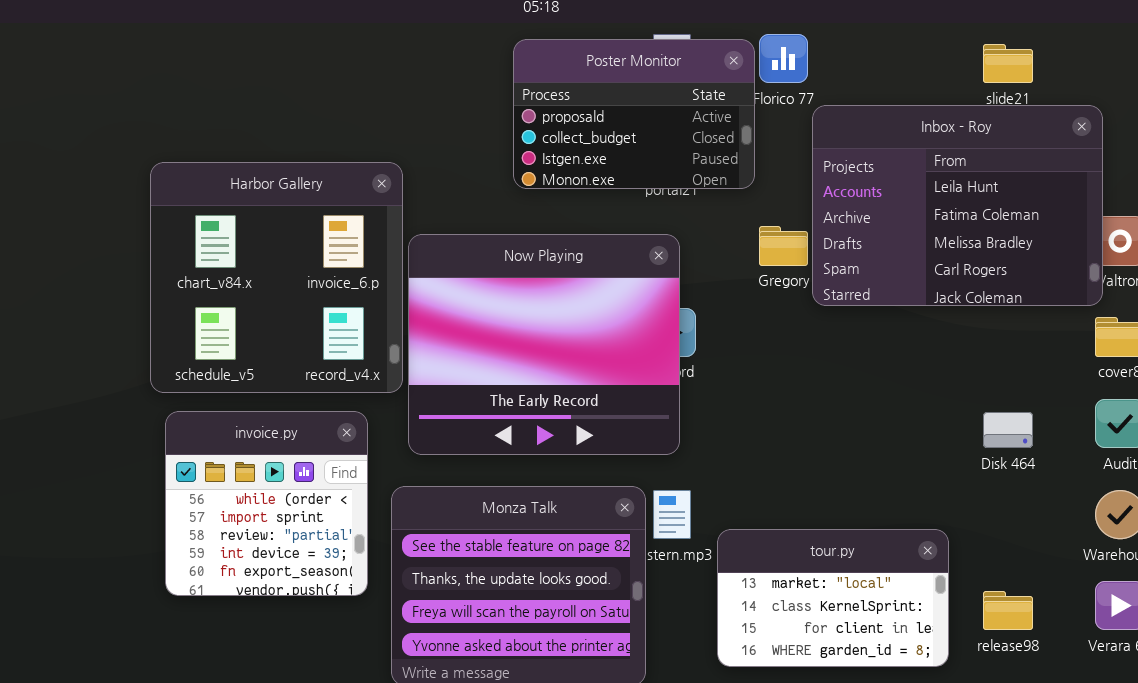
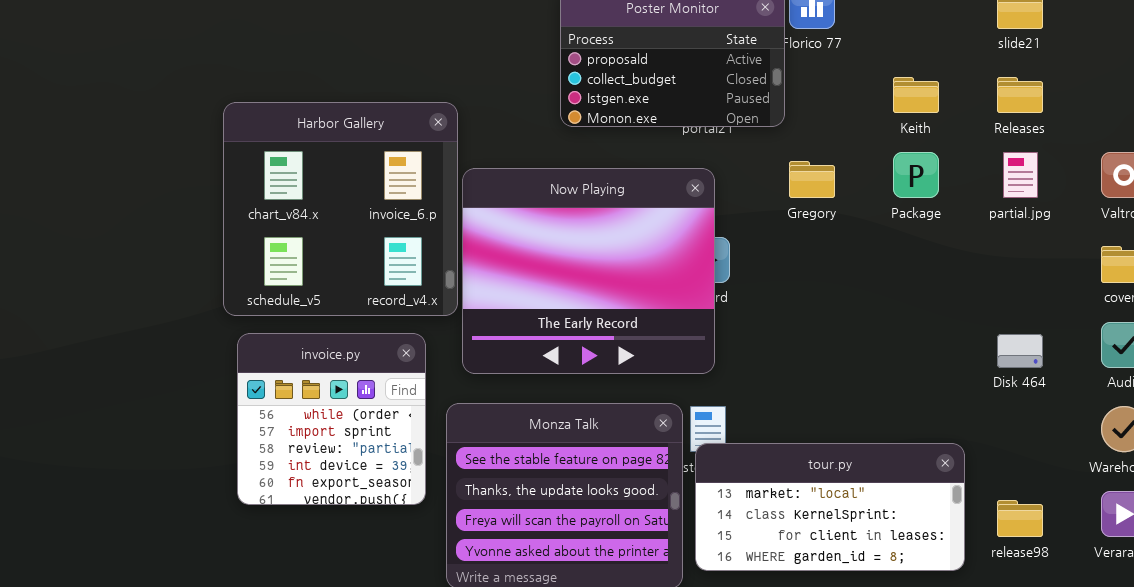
Inbox - Roy: [812,105,1103,306] -> none, closed
tour.py: [717,529,949,667] -> [695,443,965,571], resized

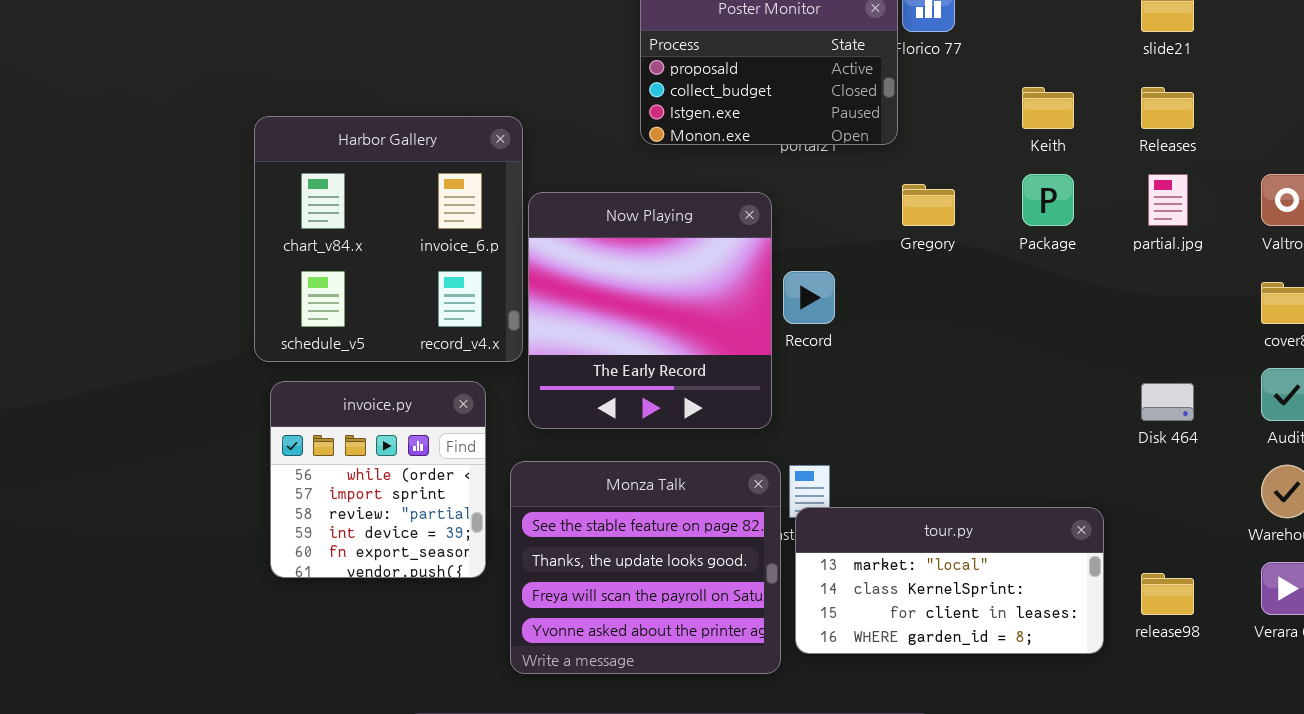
Now Playing: [462,168,715,374] -> [528,192,772,429], resized

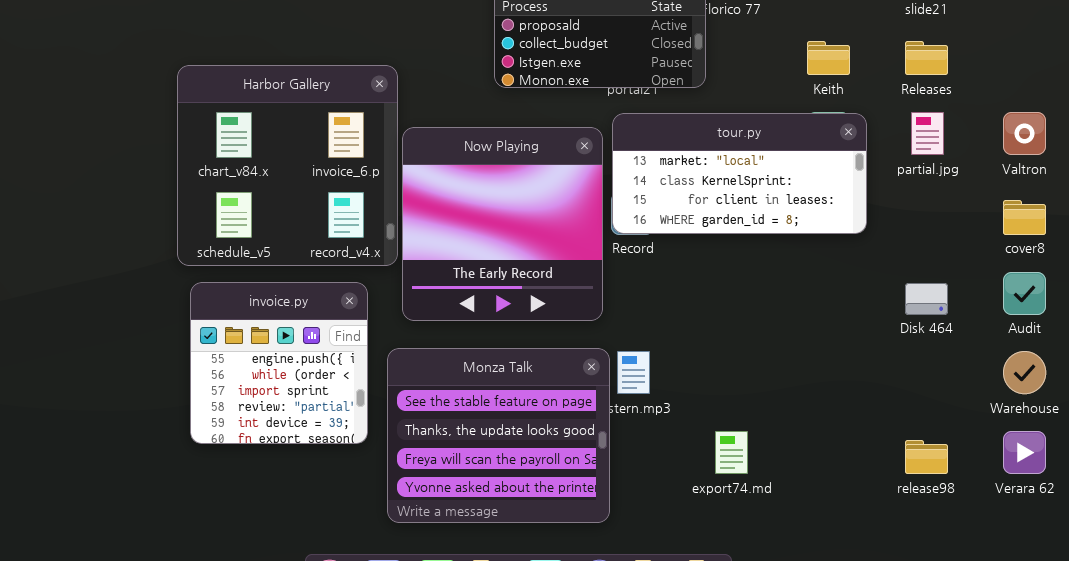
invoice.py: [270,381,486,578] -> [190,282,368,444], scrolled up 1 row
tour.py: [795,507,1104,654] -> [612,113,867,234], moved

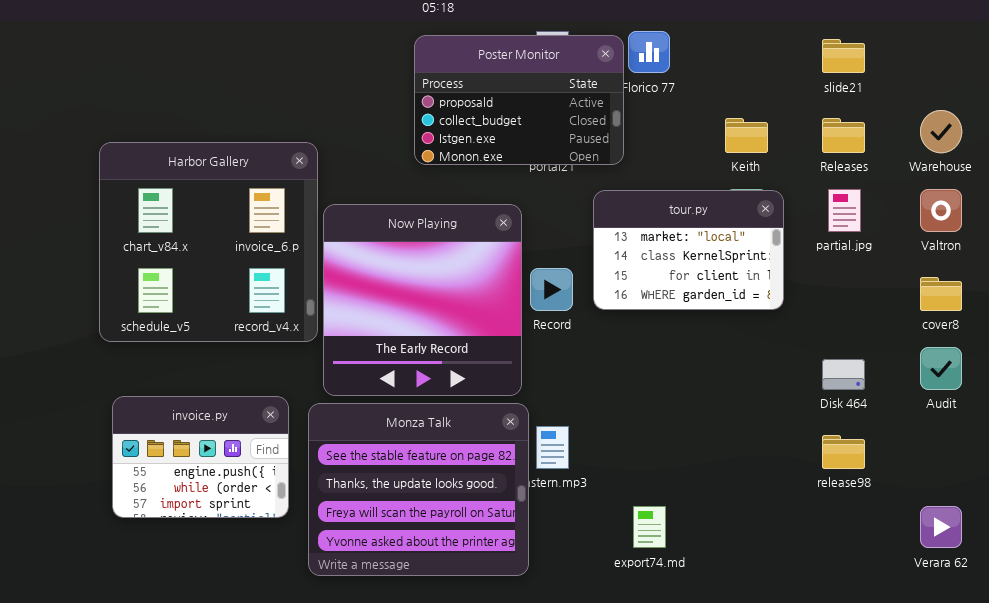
tour.py: [612,113,867,234] -> [593,190,784,310], resized
invoice.py: [190,282,368,444] -> [112,396,289,518], resized
Monza Talk: [387,348,610,523] -> [308,403,529,576], moved
Warehouse: [1003,351,1046,394] -> [920,110,962,153], moved
release98: [905,440,948,474] -> [822,435,865,469], moved

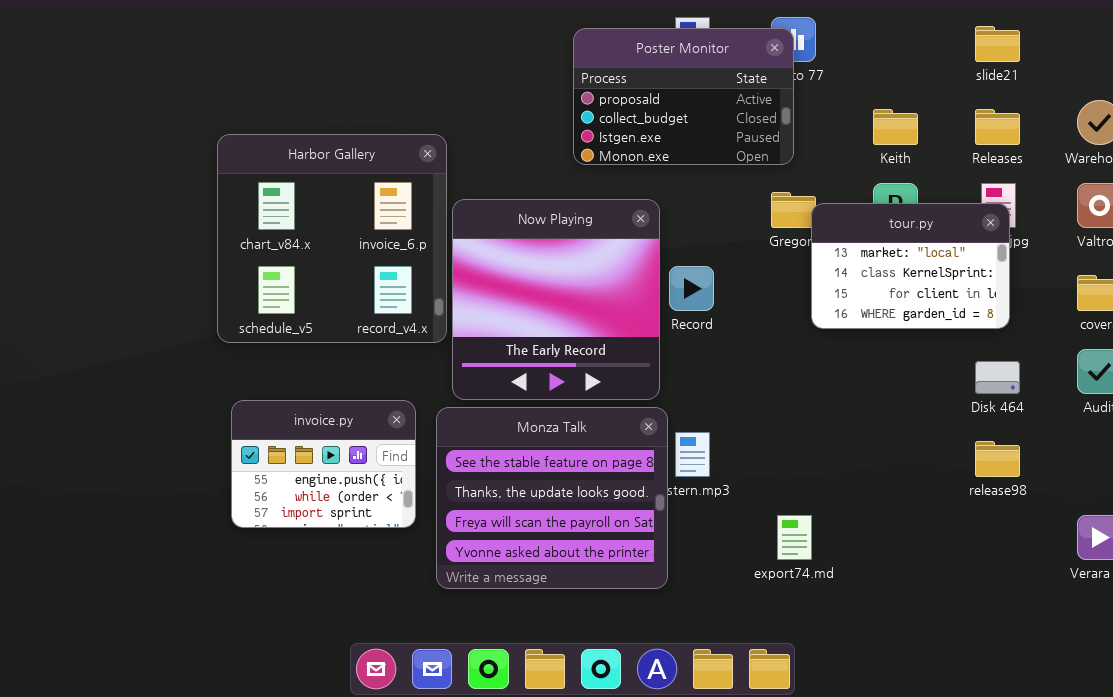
Poster Monitor: [414,35,624,165] -> [573,28,794,165], moved
tour.py: [593,190,784,310] -> [811,203,1010,329], moved

